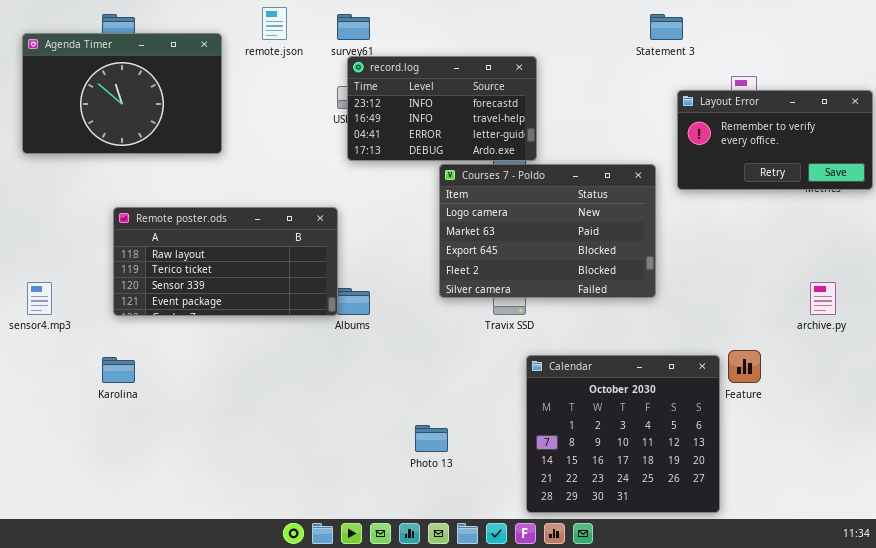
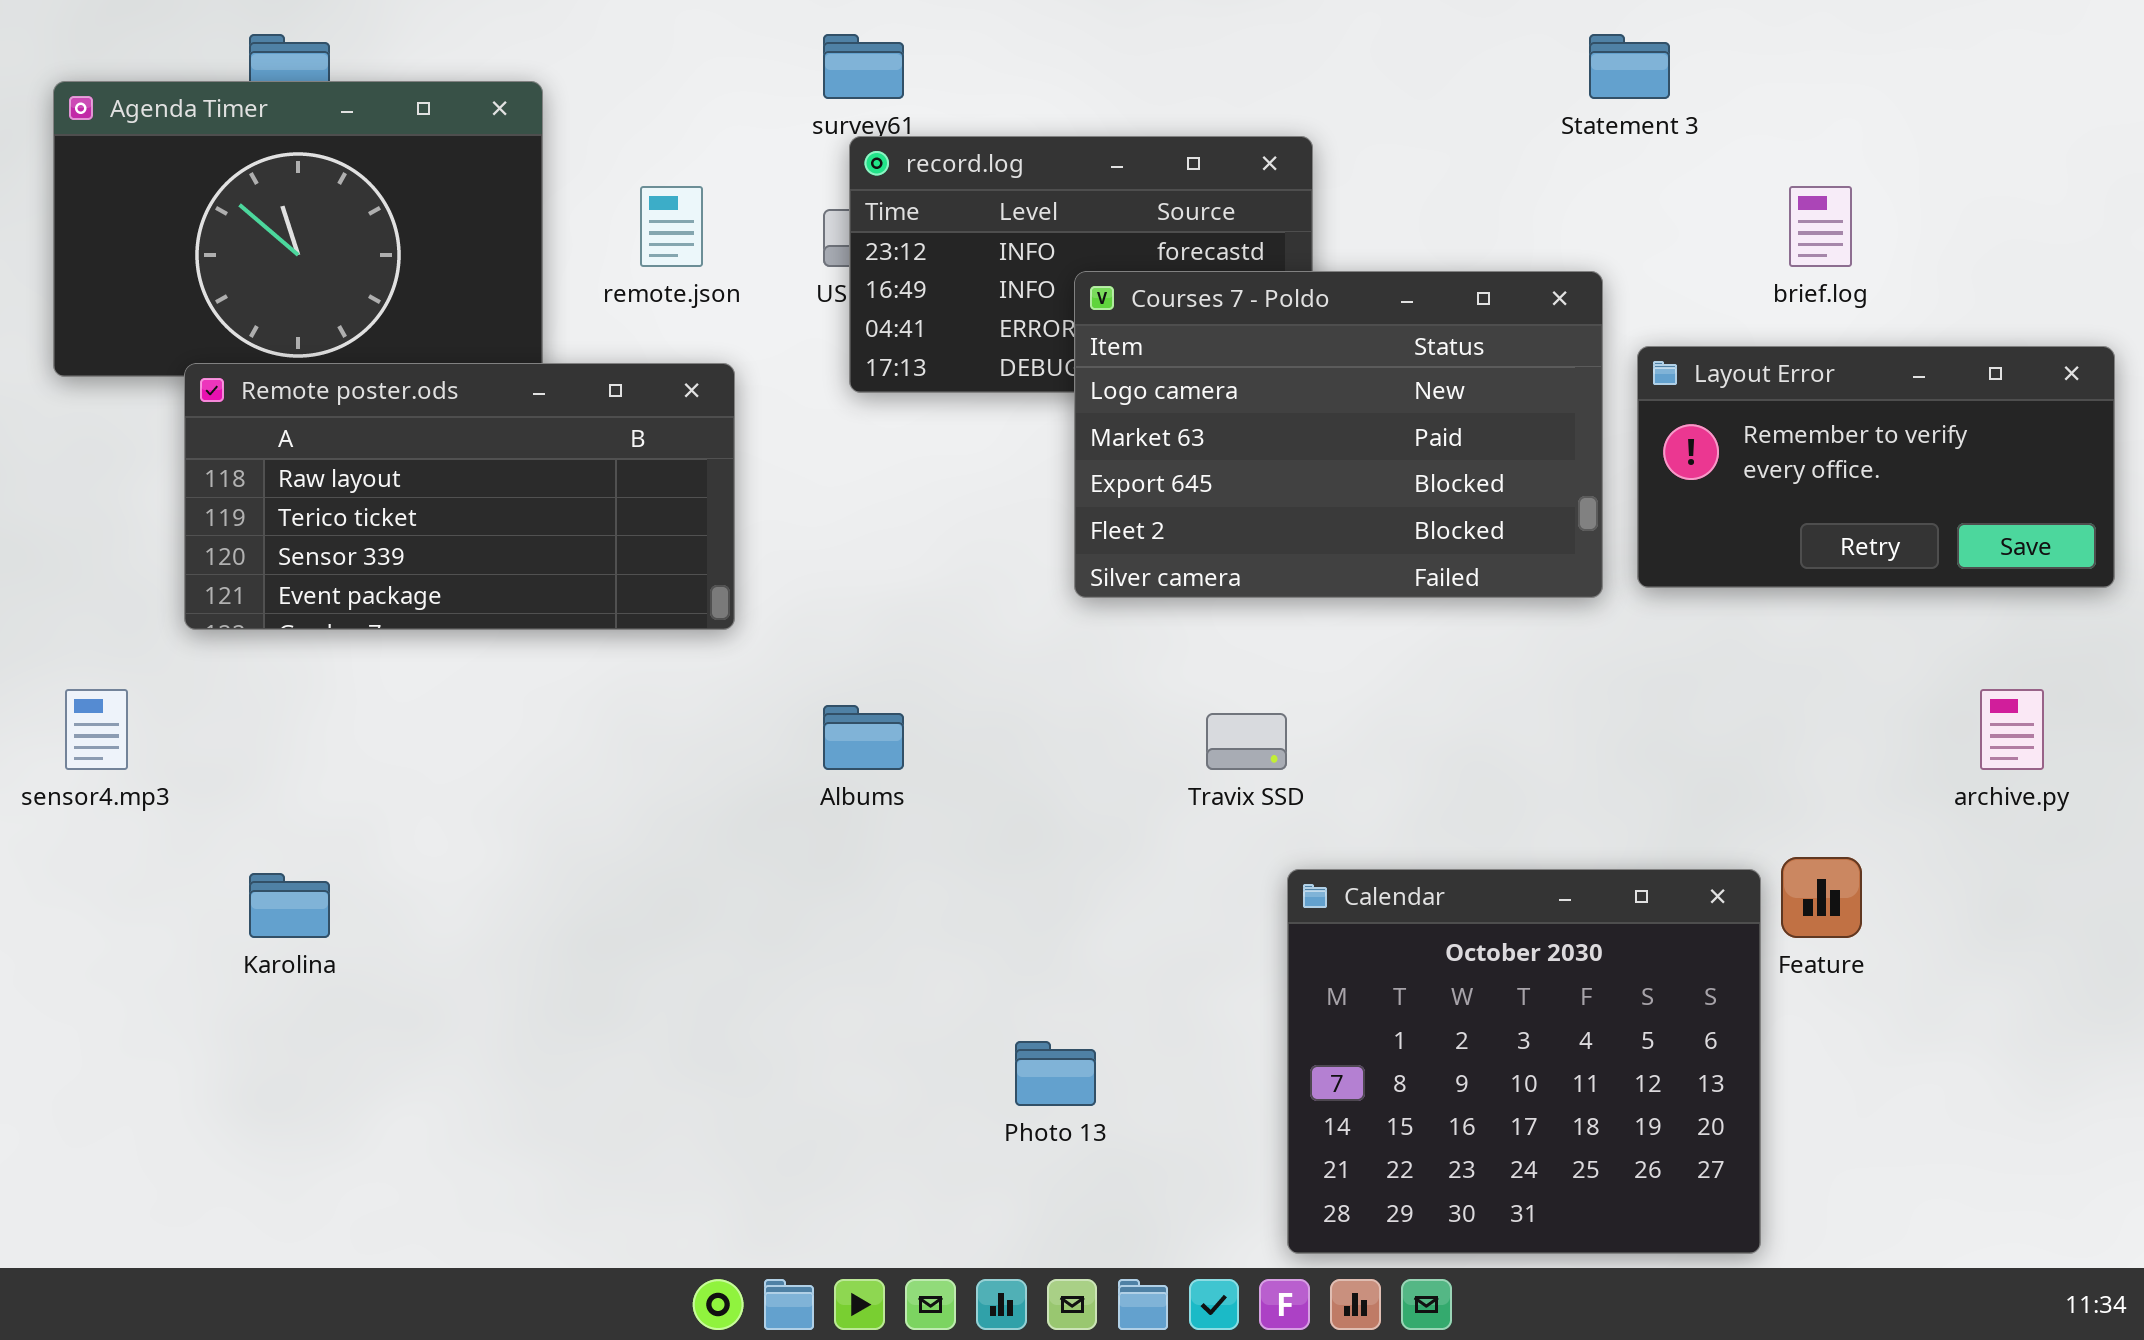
remote.json: [262,7,287,40] -> [640,186,703,267], moved
Layout Error: [677,90,873,190] -> [1637,346,2115,588], moved
Courses 7 - Poldo: [439,164,656,298] -> [1074,271,1603,598], moved
Remote poster.ods: [113,207,338,316] -> [184,363,735,630], moved

